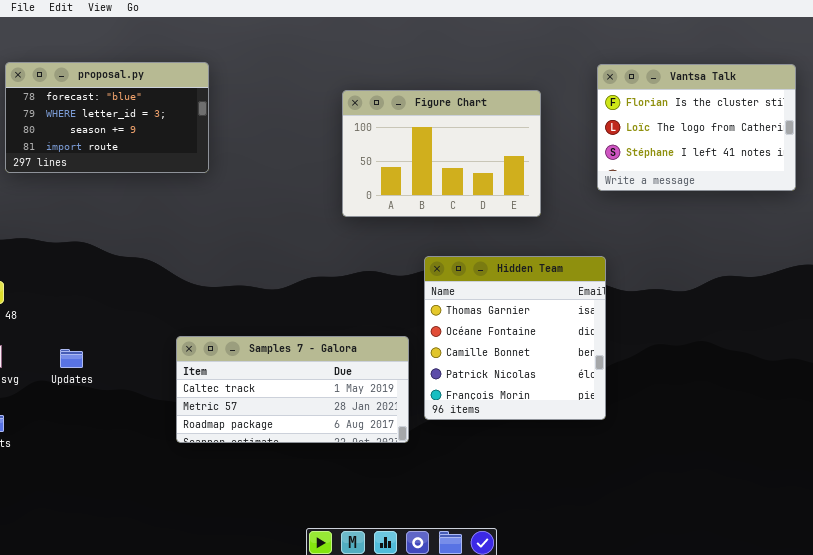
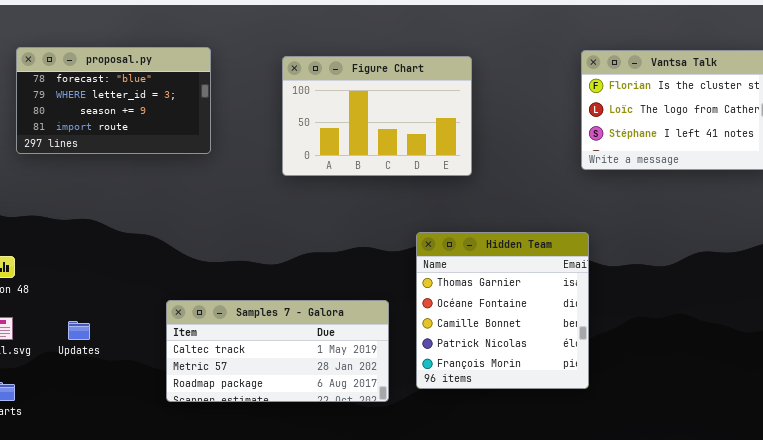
Figure Chart: [342,90,541,217] -> [282,56,472,176], moved
Samples 7 - Galora: [176,336,409,443] -> [166,300,389,402], moved

